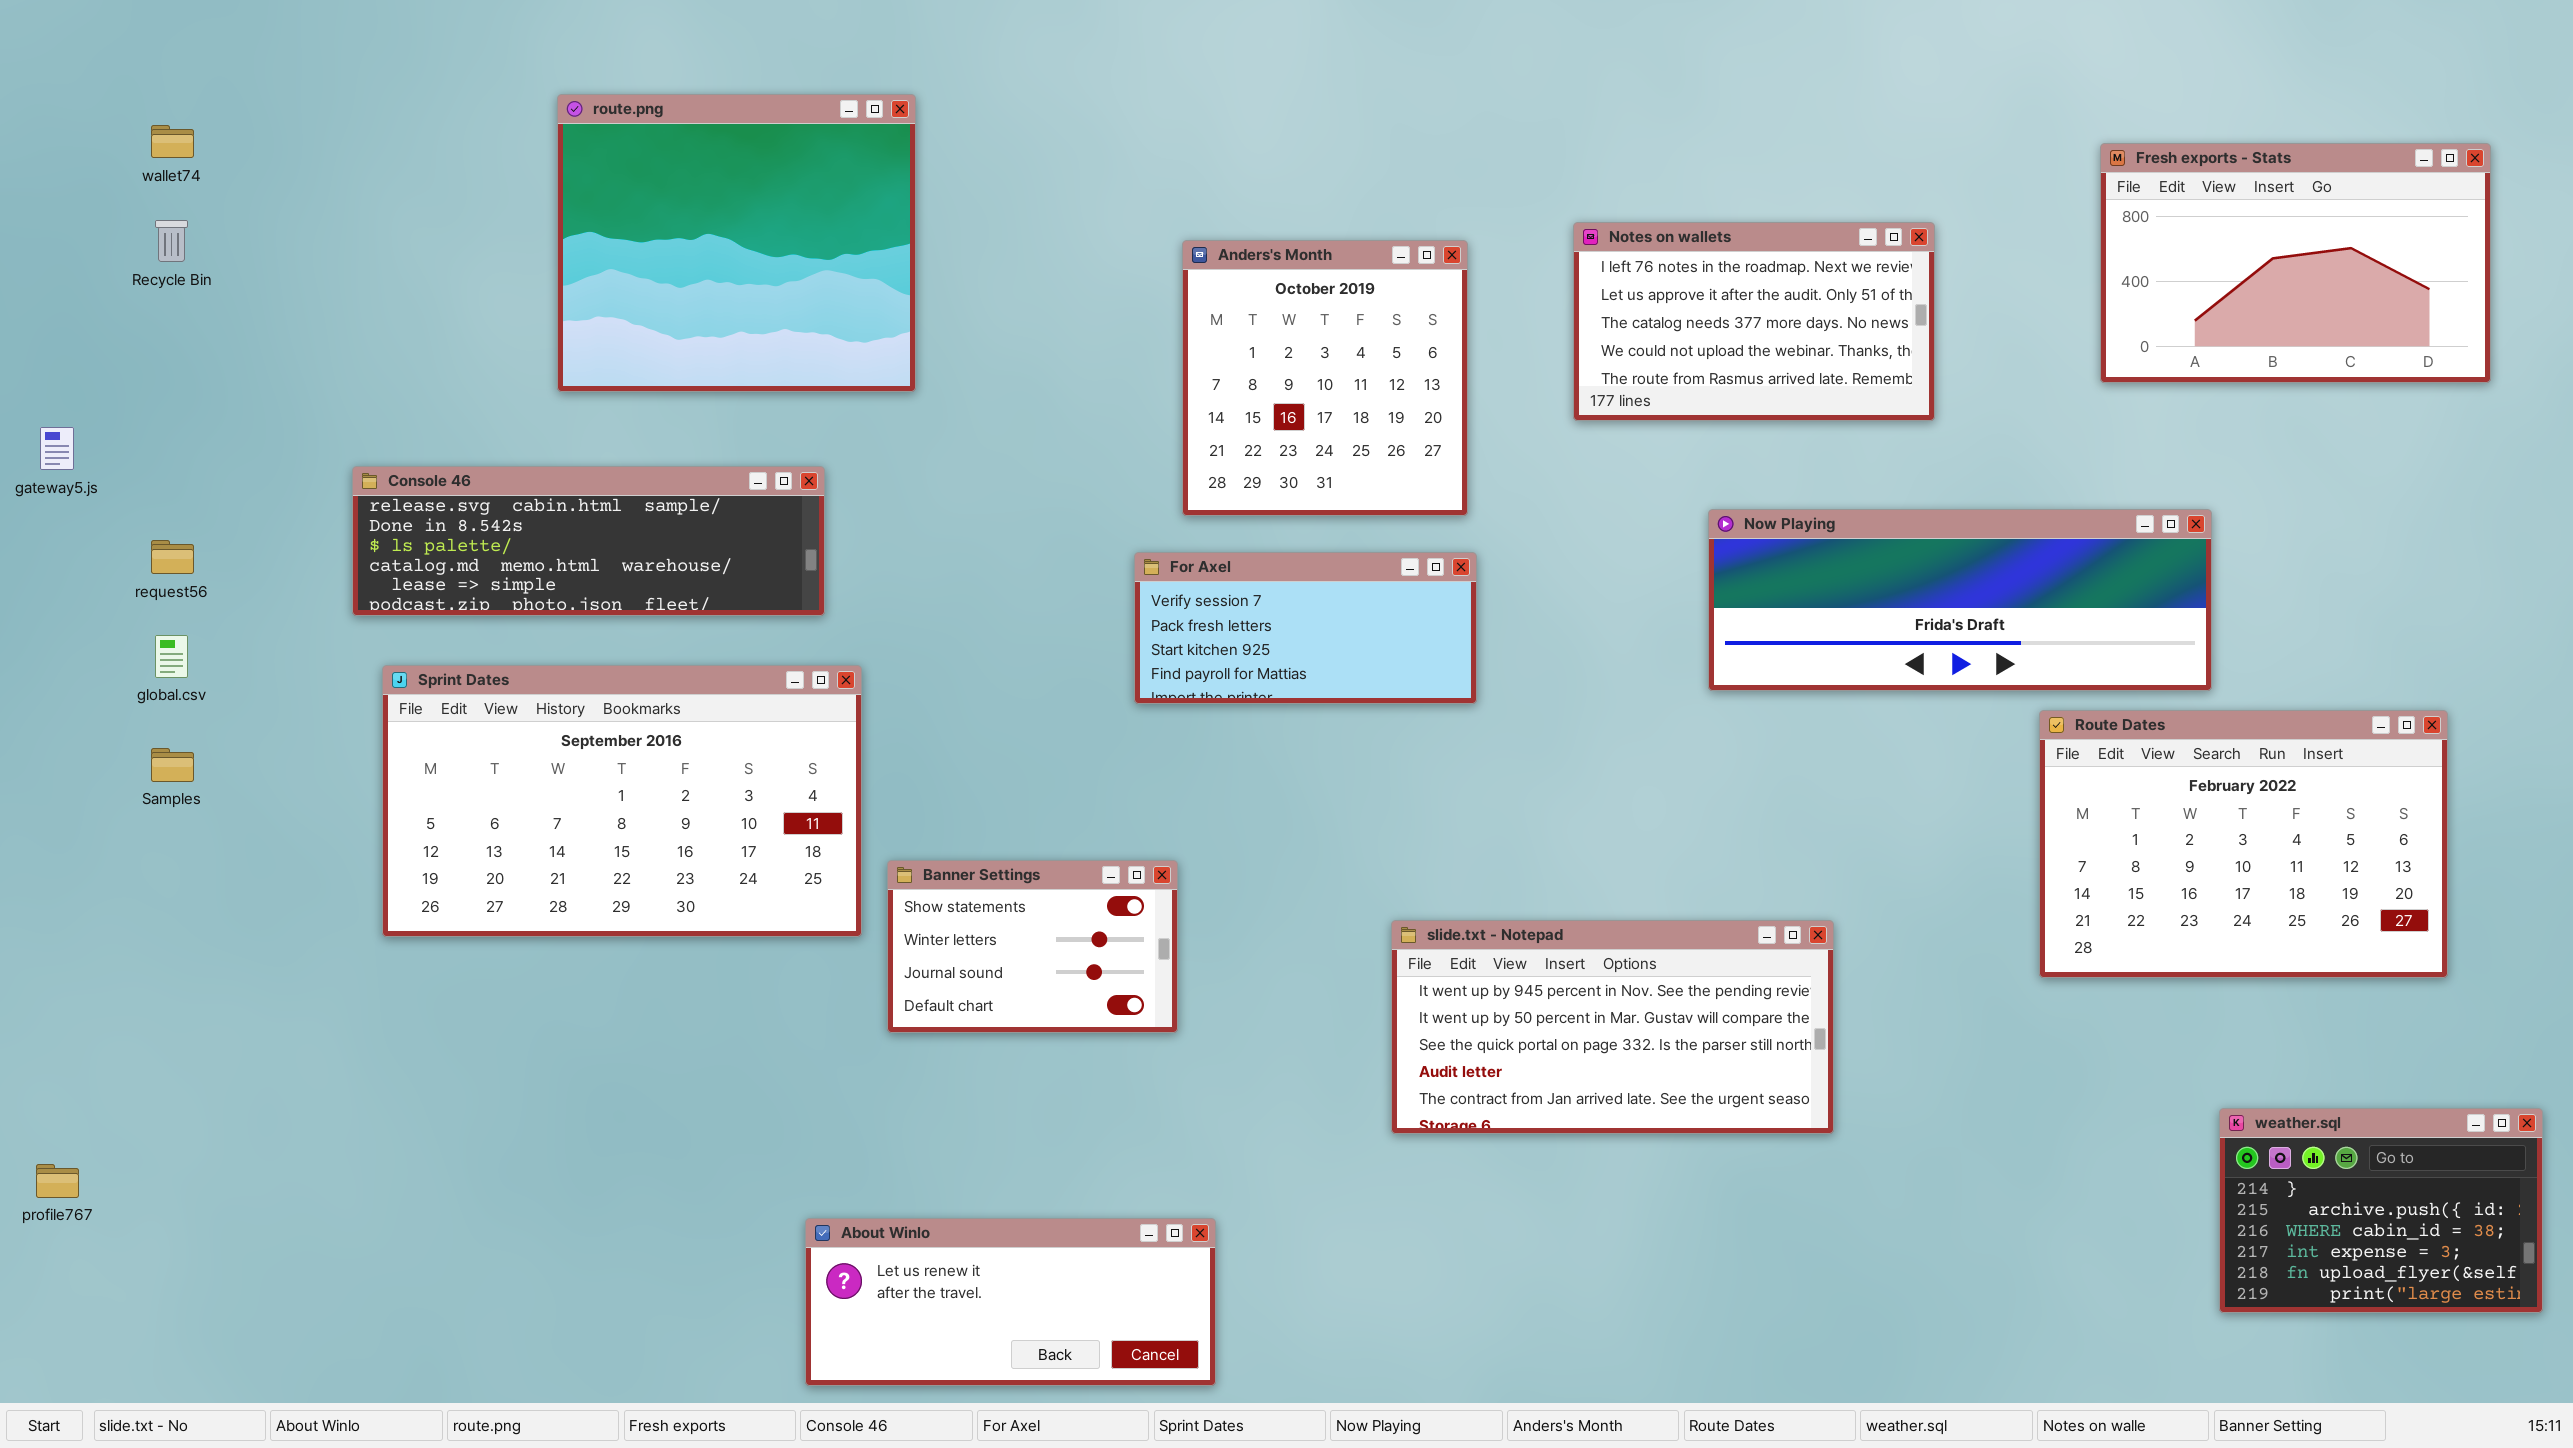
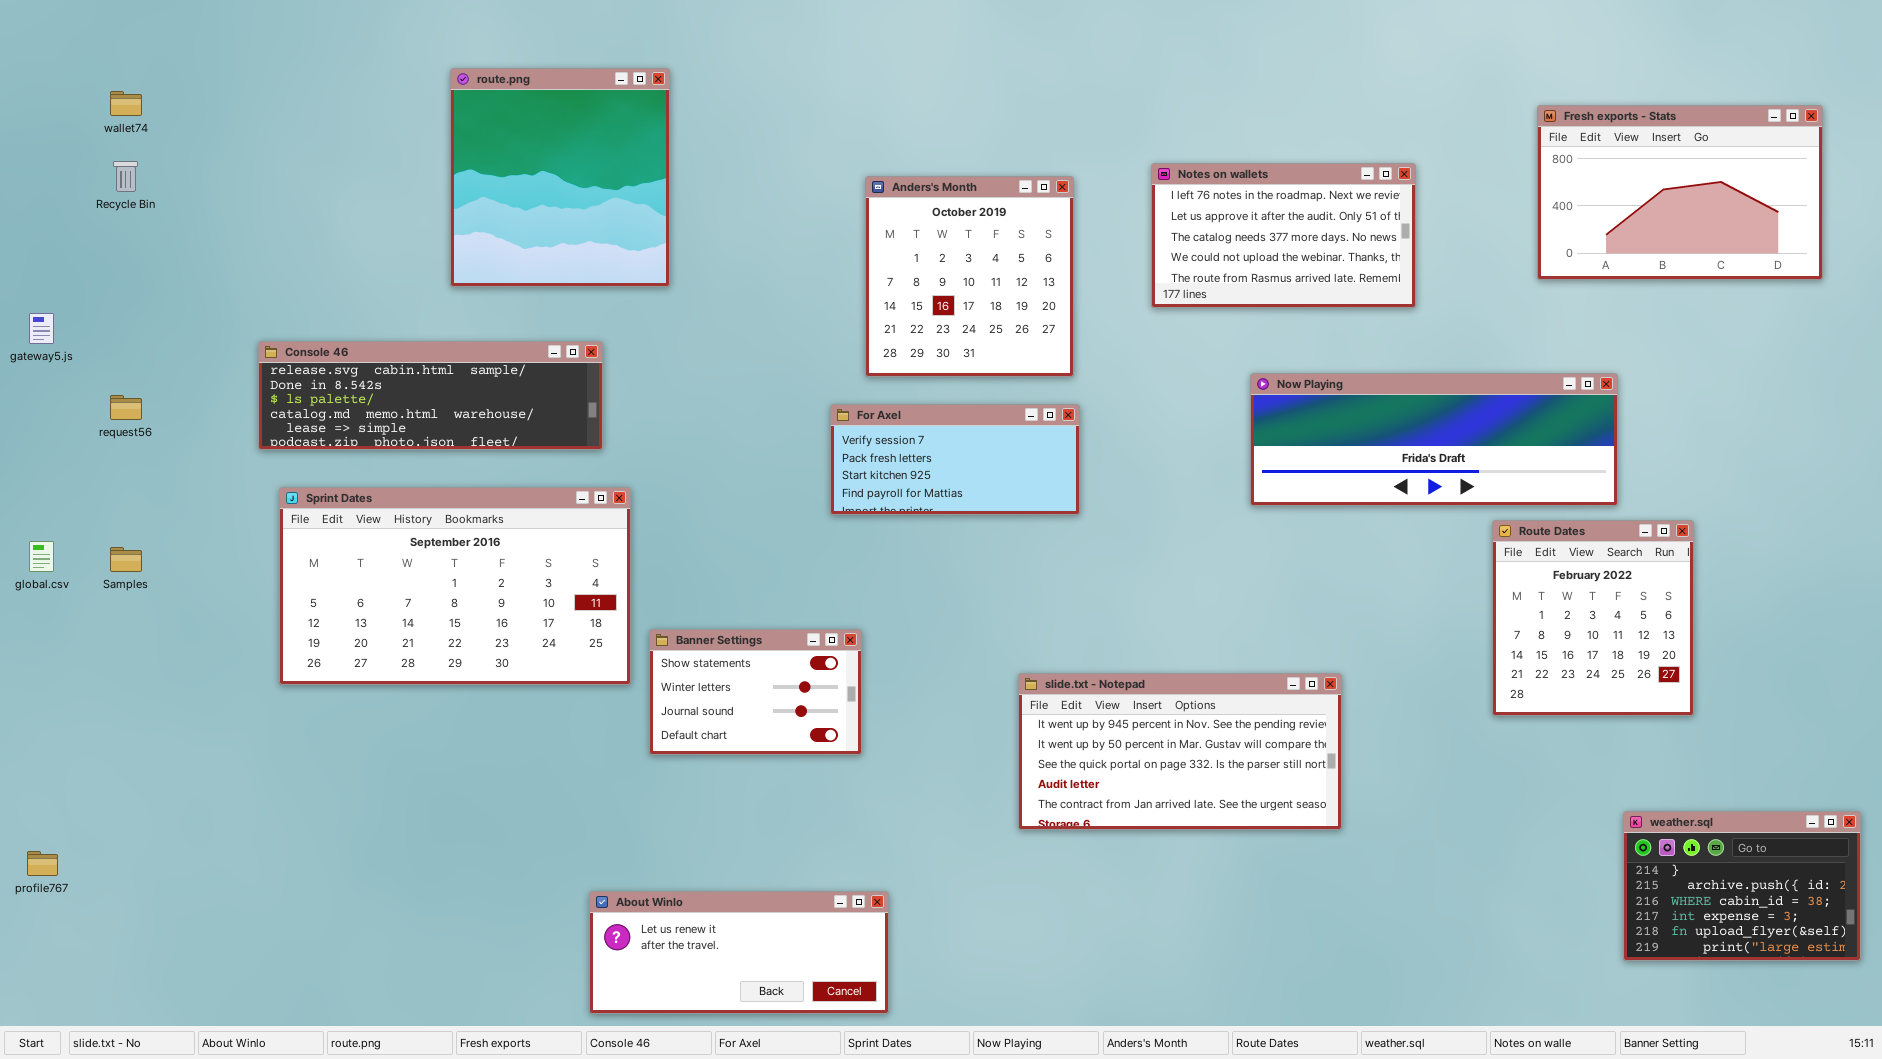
route.png: [557,94,916,392] -> [450,68,670,287], resized
global.csv: [155,635,188,678] -> [29,541,54,572], moved
Route Dates: [2039,710,2448,978] -> [1492,520,1694,716], resized

